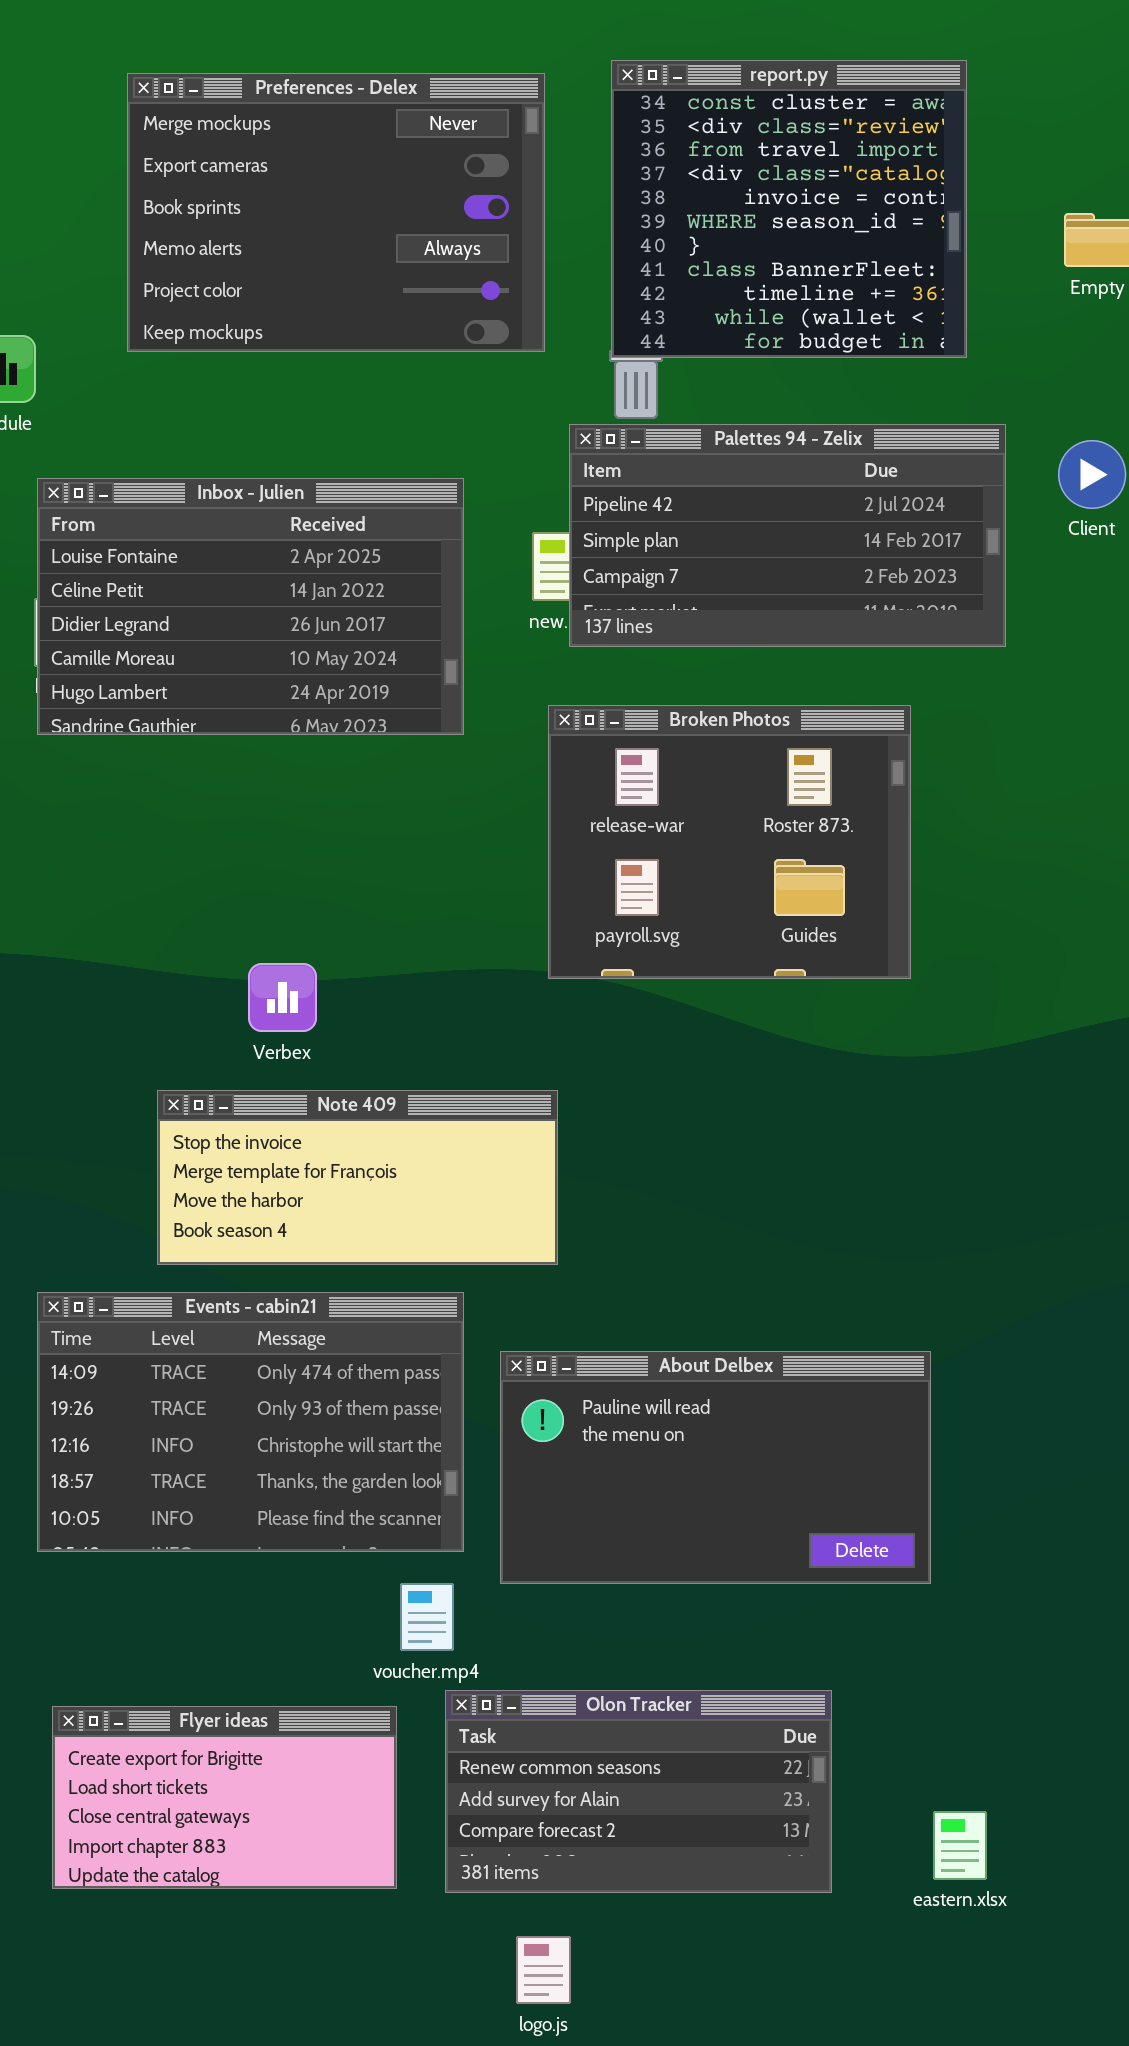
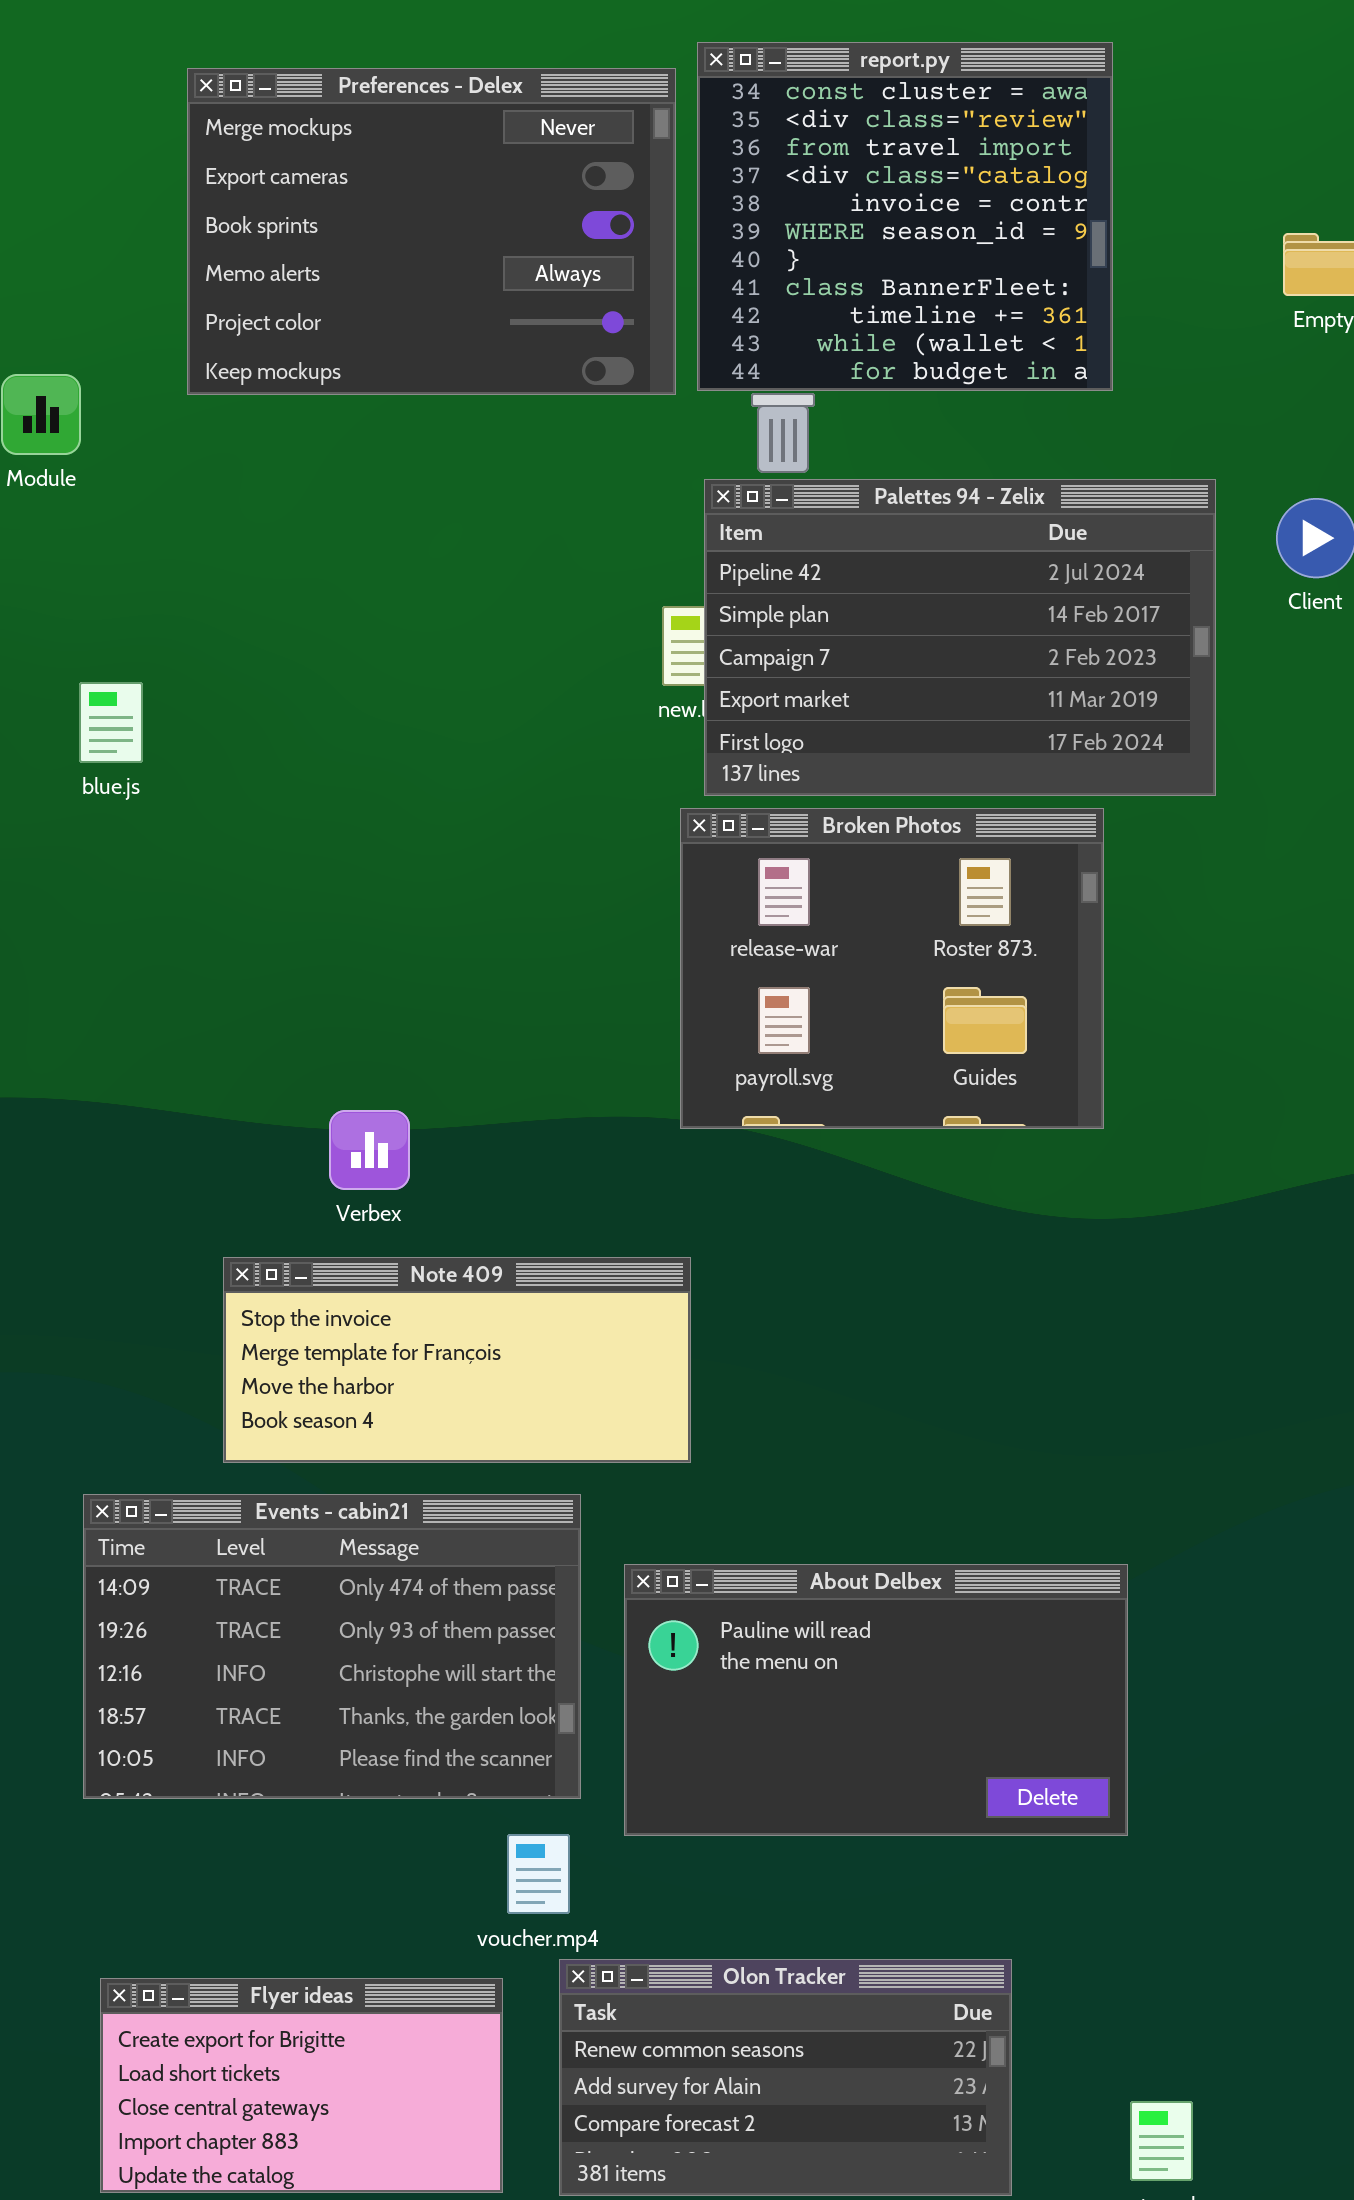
report.py: [611,60,967,358] -> [697,42,1113,391], moved
Palettes 94 - Zelix: [569,424,1006,647] -> [704,479,1216,796], resized
Inbox - Julien: [37,478,464,735] -> none, closed

